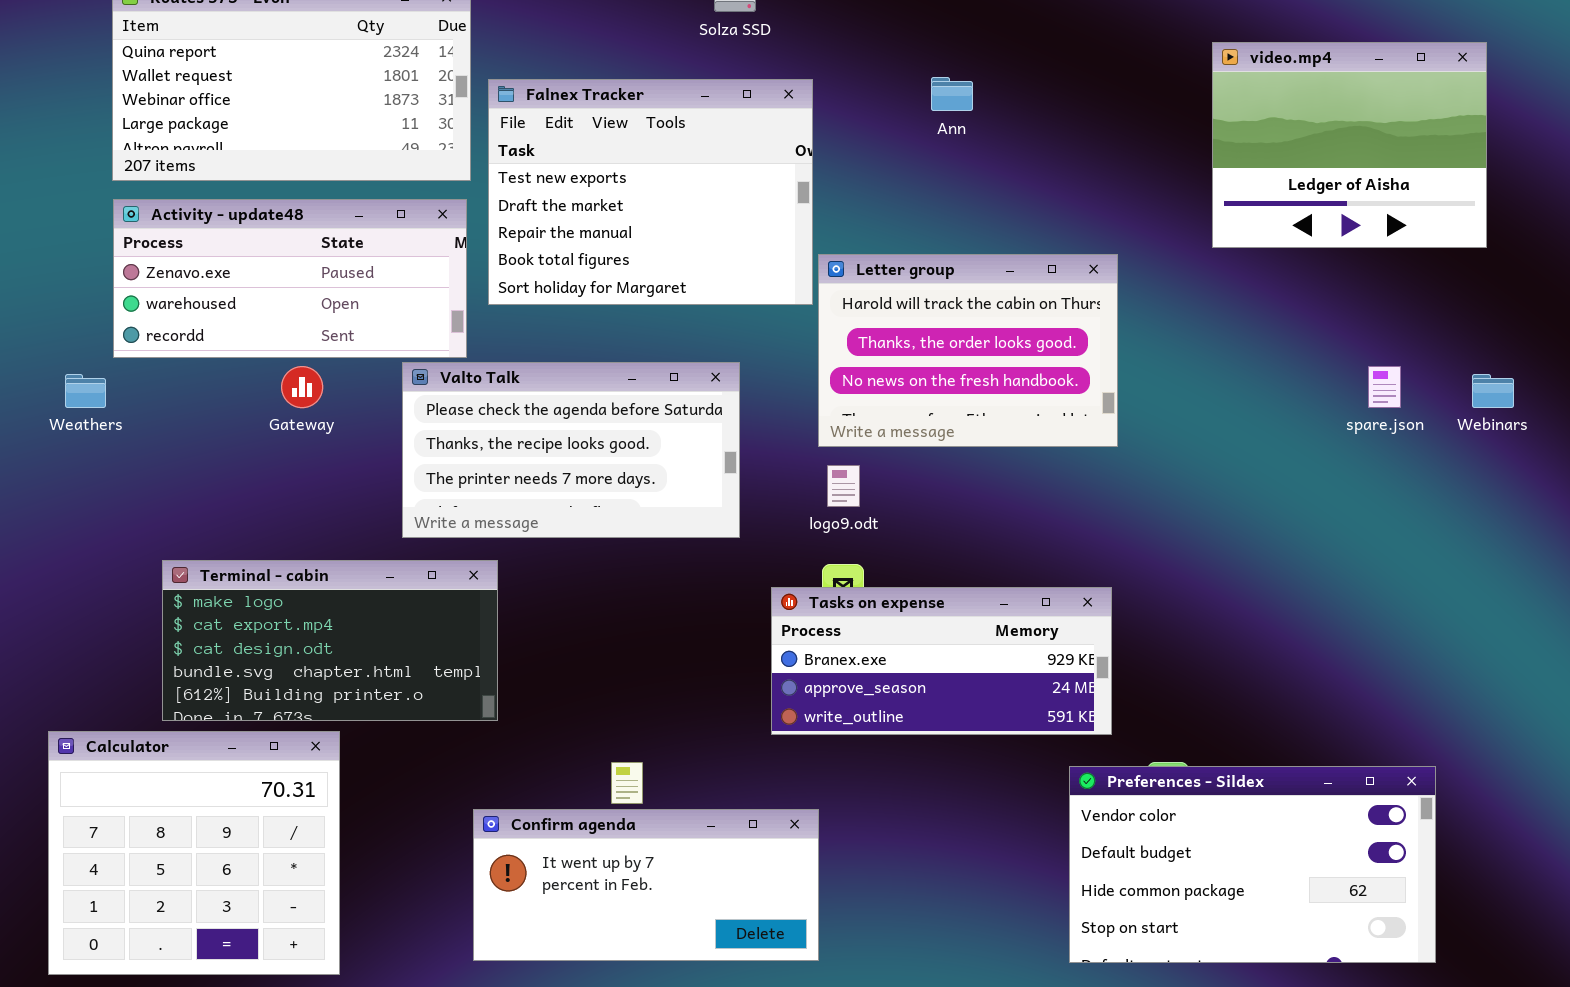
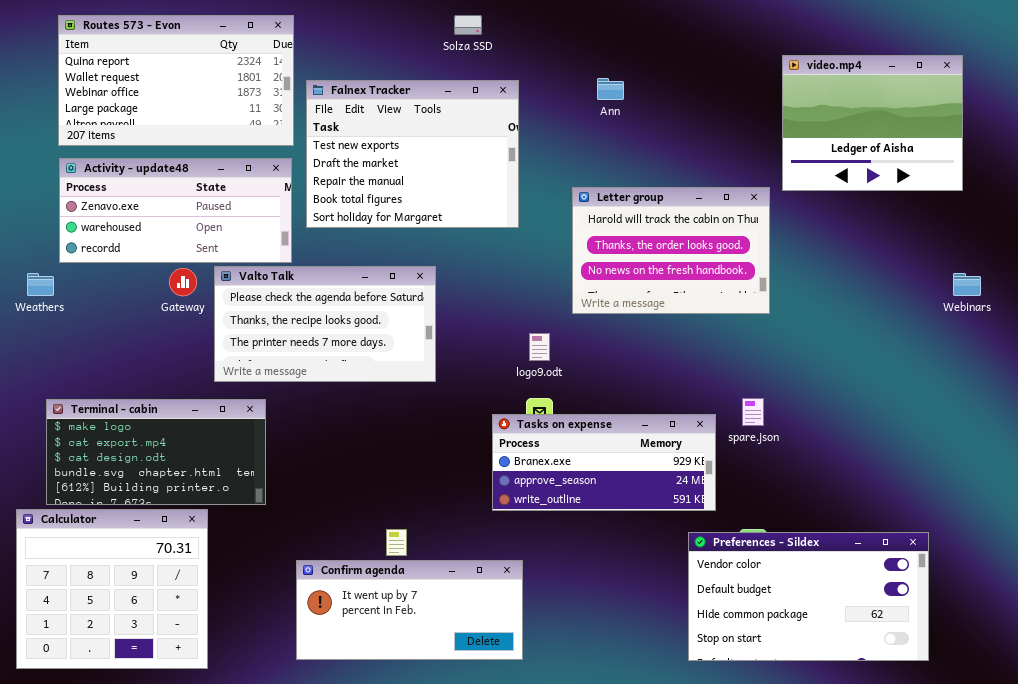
Letter group: [818,254,1118,447] -> [572,187,770,314], moved
Valto Talk: [402,362,740,538] -> [214,266,436,382], moved
spare.json: [1368,366,1401,408] -> [742,398,764,426], moved
Terminal - cabin: [162,560,498,721] -> [46,399,266,505], moved

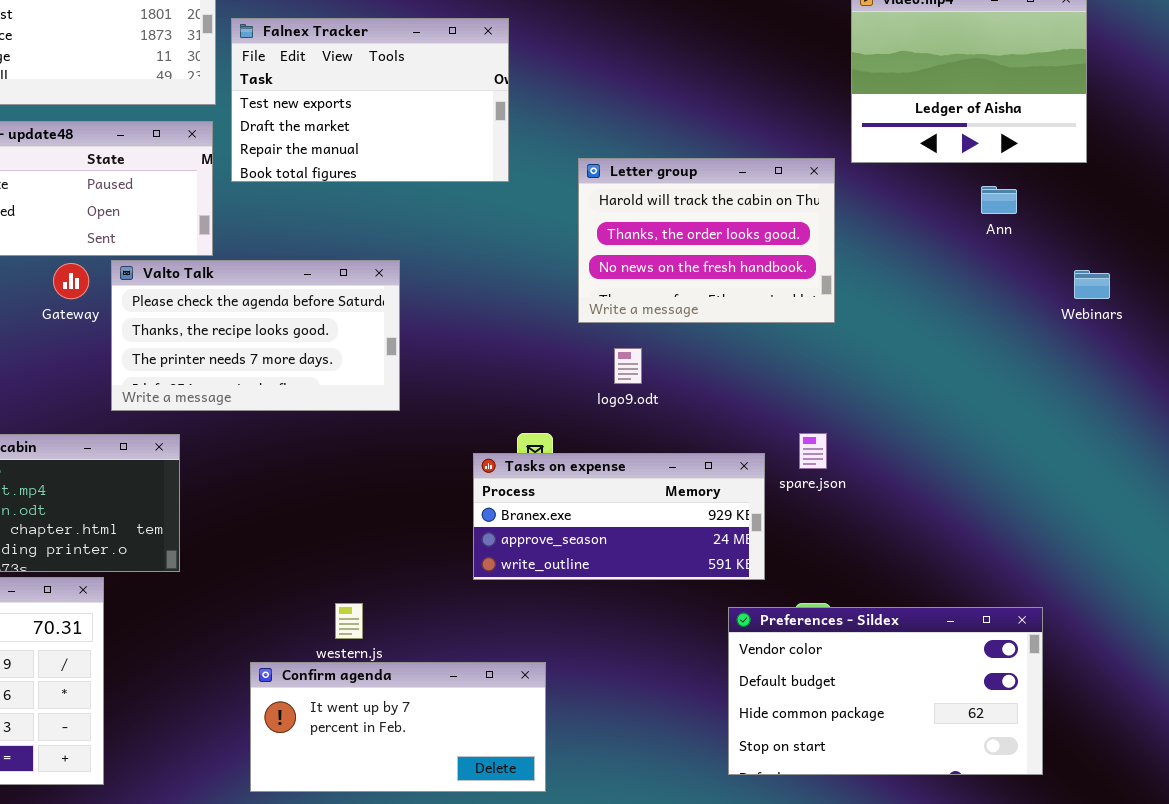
Ann: [597,78,624,100] -> [981,186,1017,214], moved
Falnex Tracker: [306,80,519,228] -> [231,18,509,182], resized
logo9.odt: [529,333,550,361] -> [614,348,642,384], moved
Confirm agenda: [296,560,523,660] -> [250,662,546,792], moved

